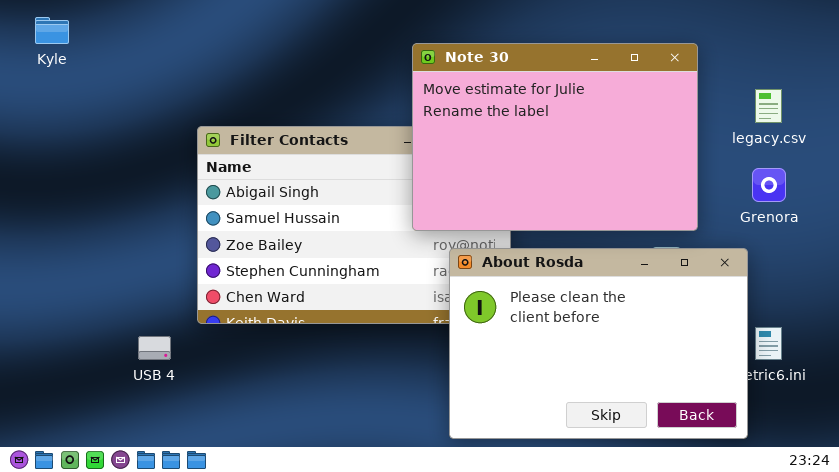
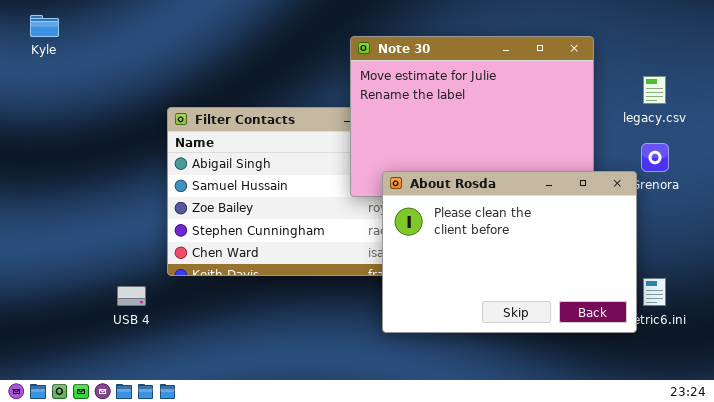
About Rosda: [449,248,748,439] -> [382,171,637,333], moved

